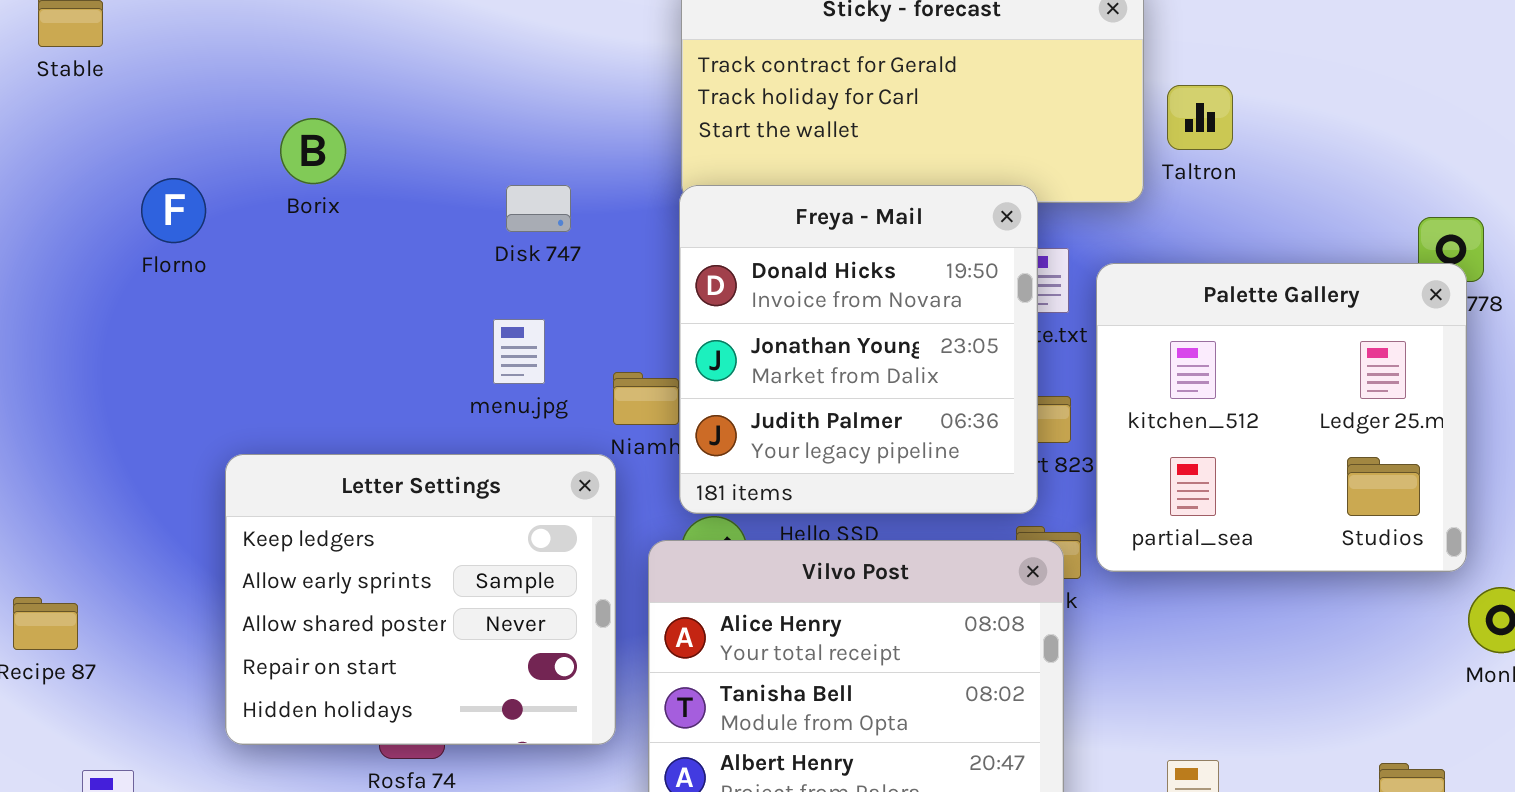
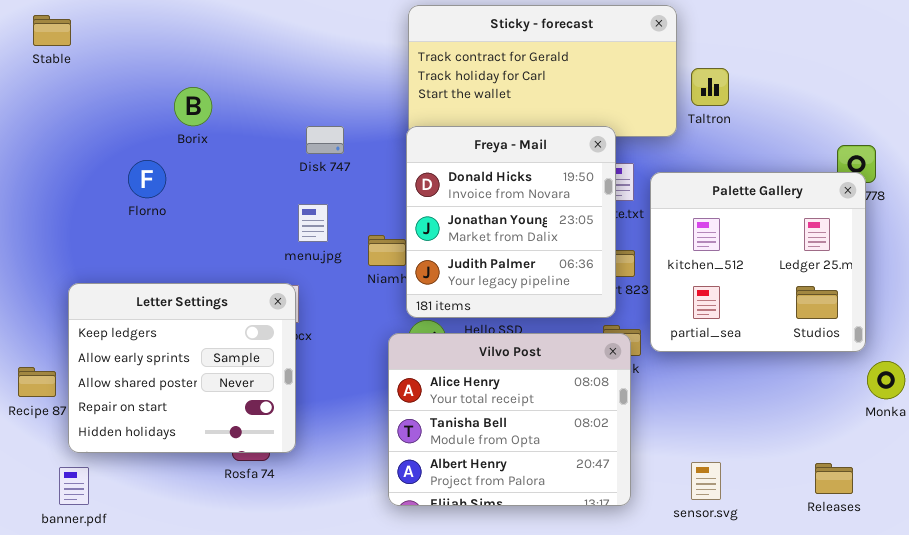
Florno: [141,178,206,243] -> [128,160,166,198], moved
Letter Settings: [225,454,616,745] -> [68,283,296,453], moved

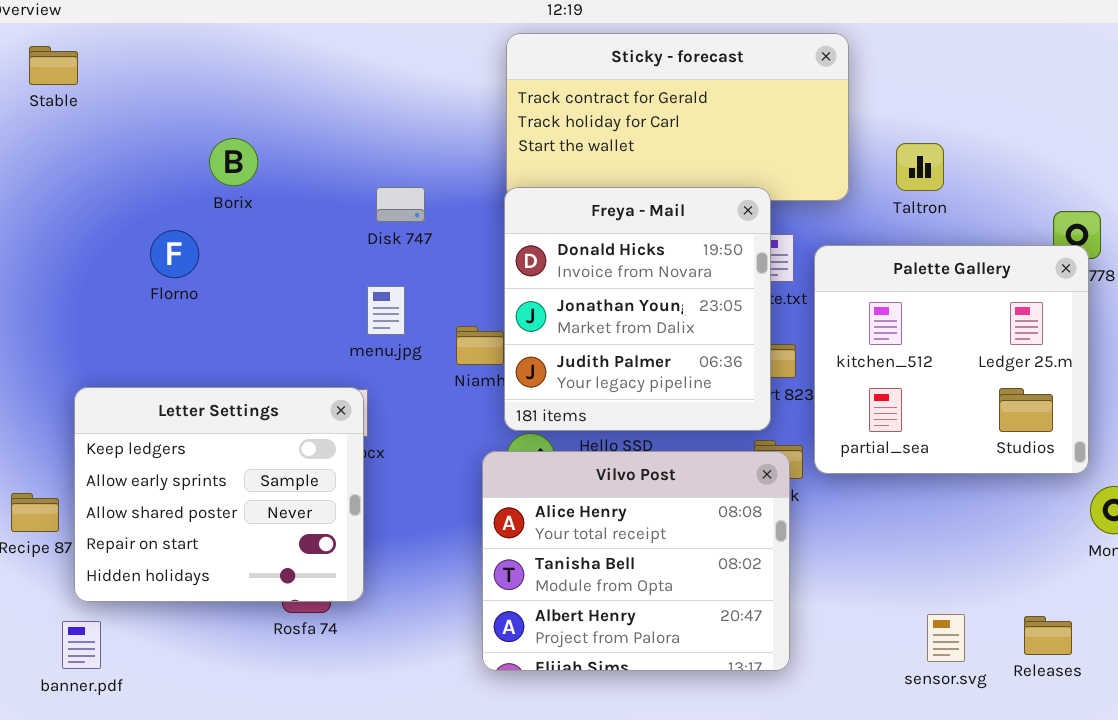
Taltron: [691,68,729,106] -> [896,143,944,191], moved
sensor.svg: [691,462,721,500] -> [927,614,965,662], moved

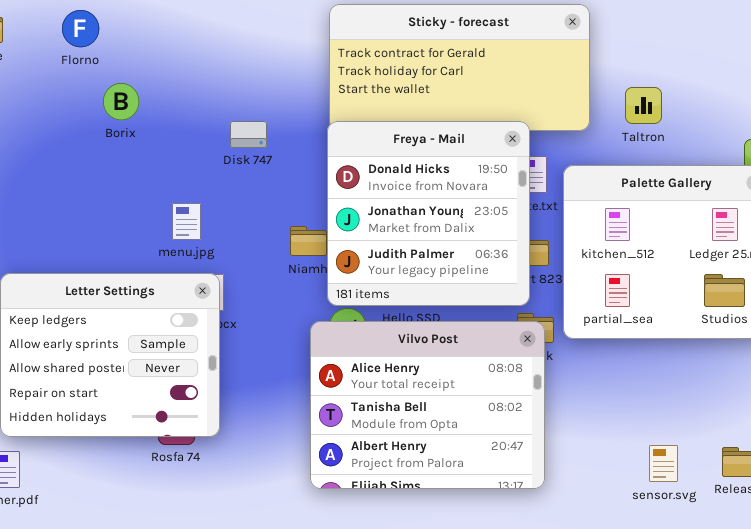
Florno: [150,230,199,278] -> [62,10,99,47], moved
menu.jpg: [367,286,405,335] -> [172,203,201,240], moved

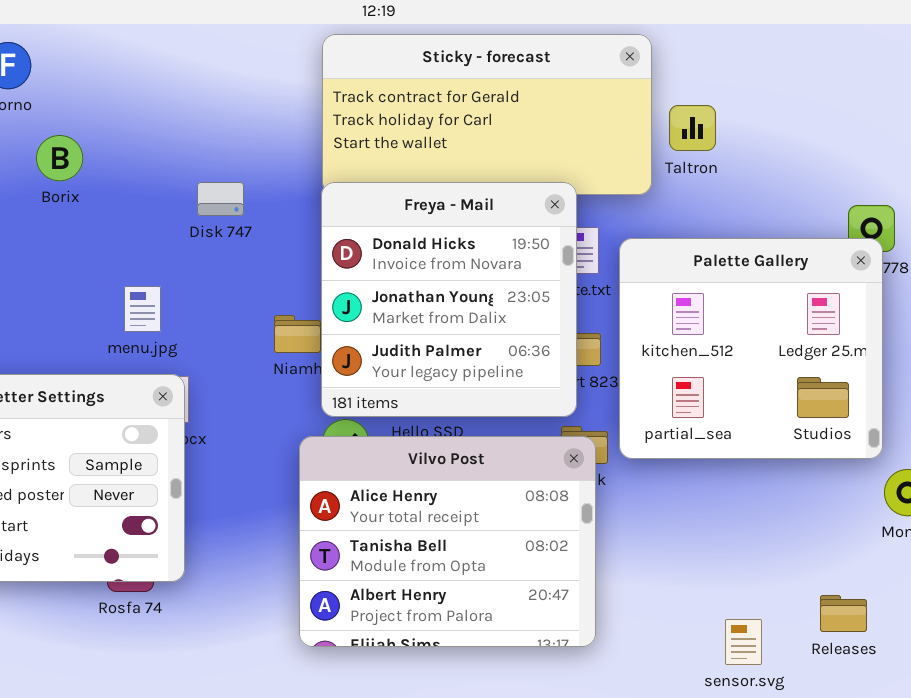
Taltron: [625,87,662,124] -> [669,105,716,151], moved
sensor.svg: [649,445,678,482] -> [725,619,762,665], moved

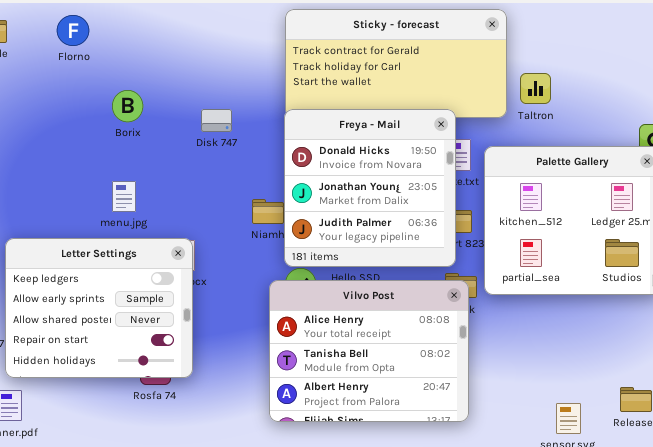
Taltron: [669,105,716,151] -> [520,73,551,104], moved
Borix: [36,135,83,181] -> [112,90,143,122], moved
menu.jpg: [124,286,161,332] -> [112,181,136,212], moved

